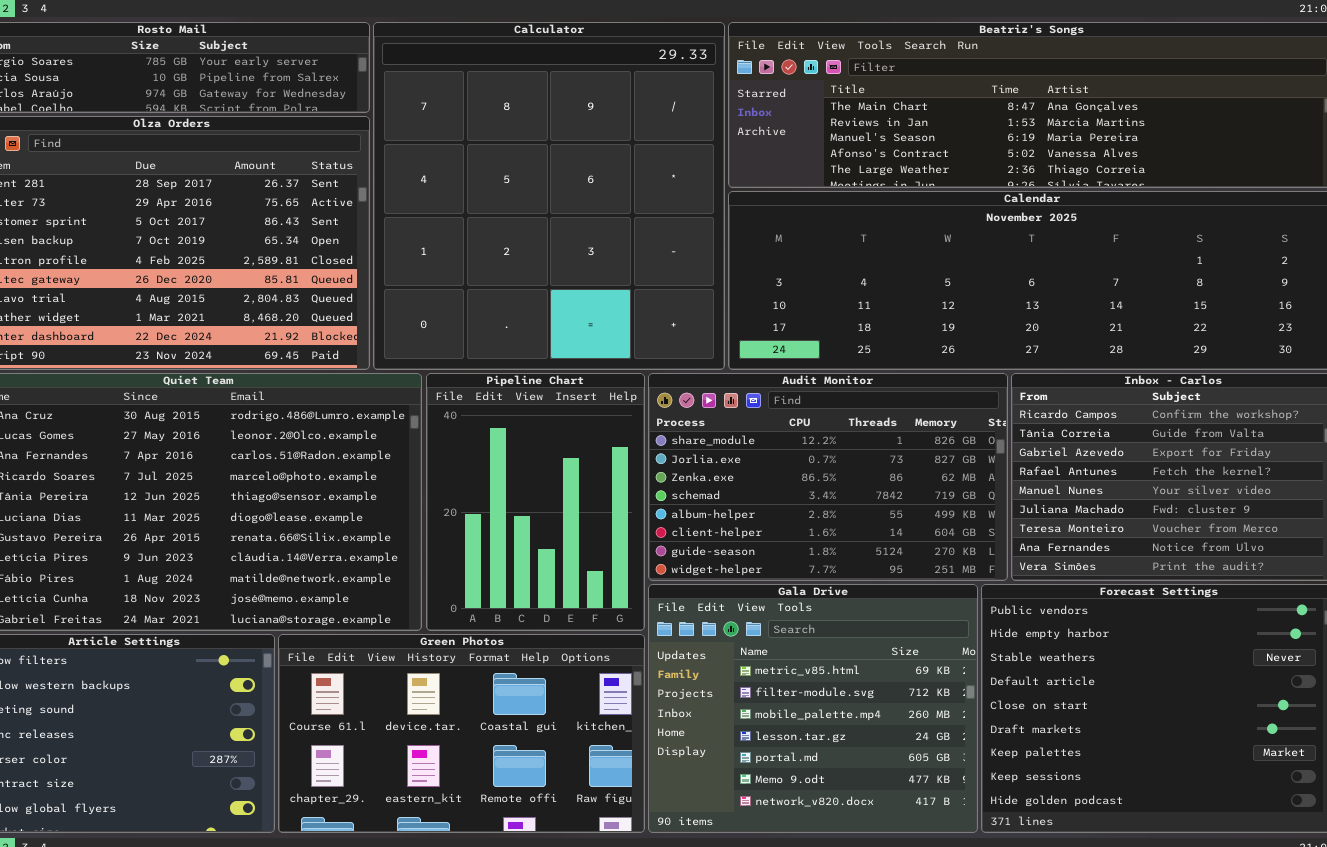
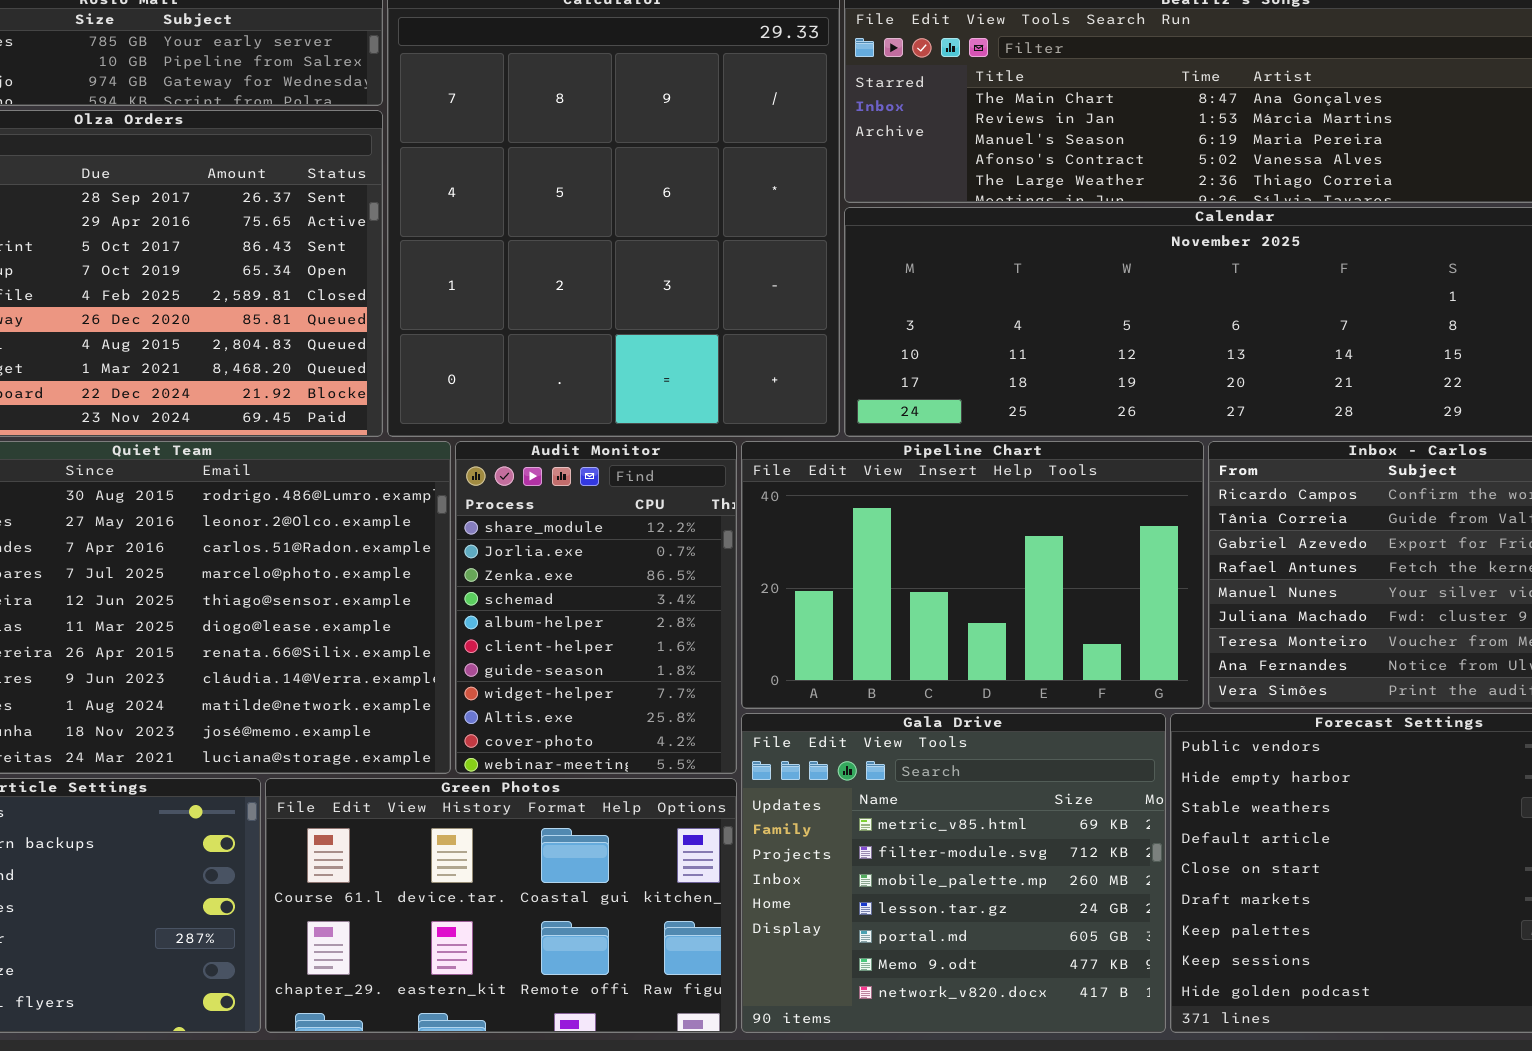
Pipeline Chart: [426,373,645,631] -> [741,441,1204,709], moved, resized
Audit Monitor: [648,373,1008,581] -> [455,441,737,774], moved, resized

